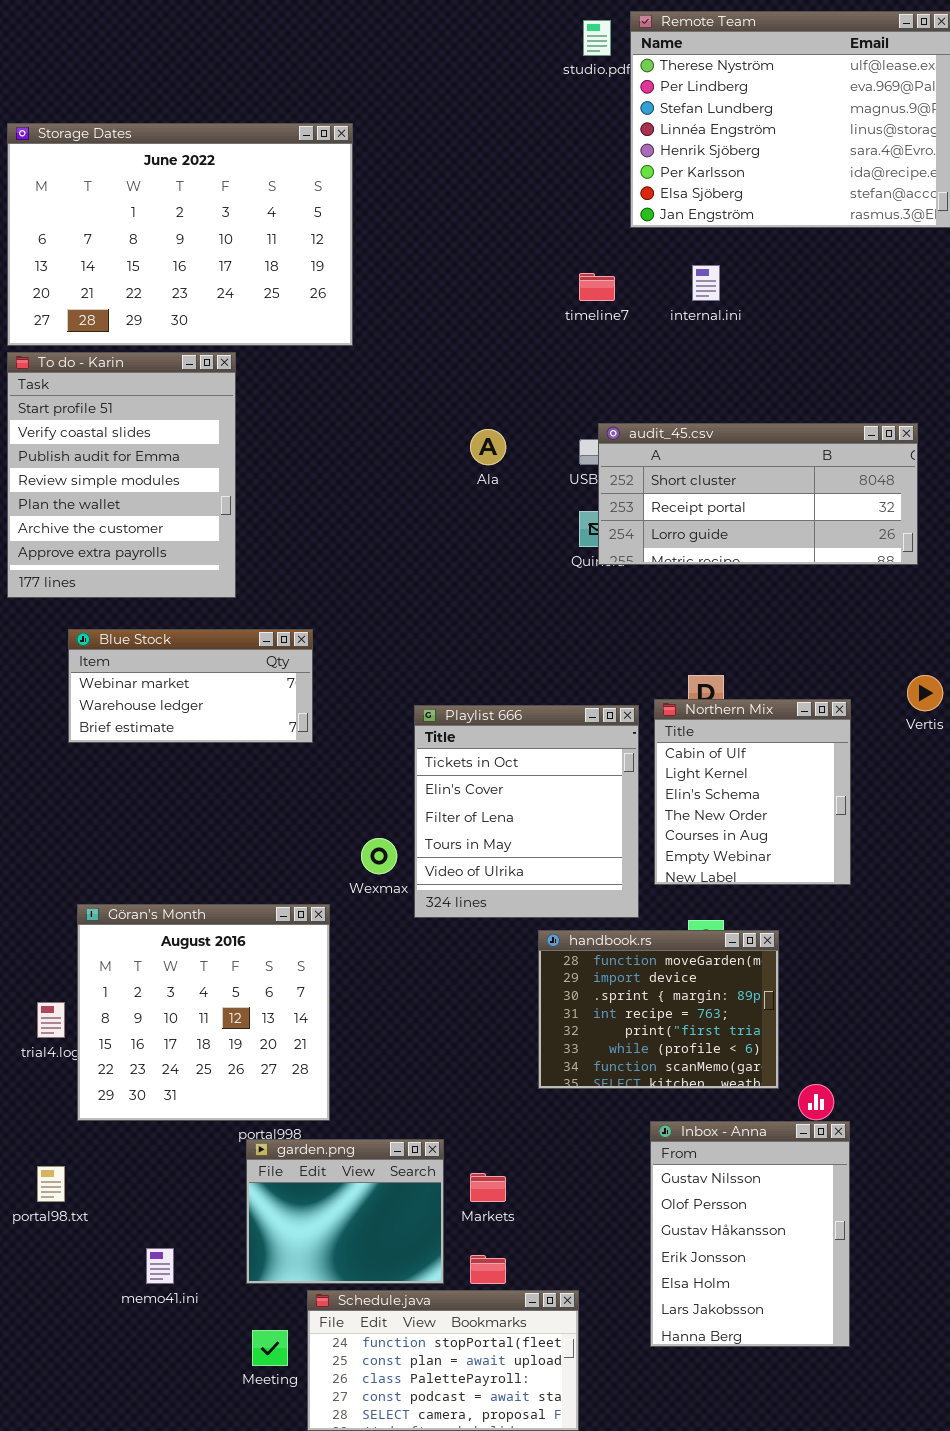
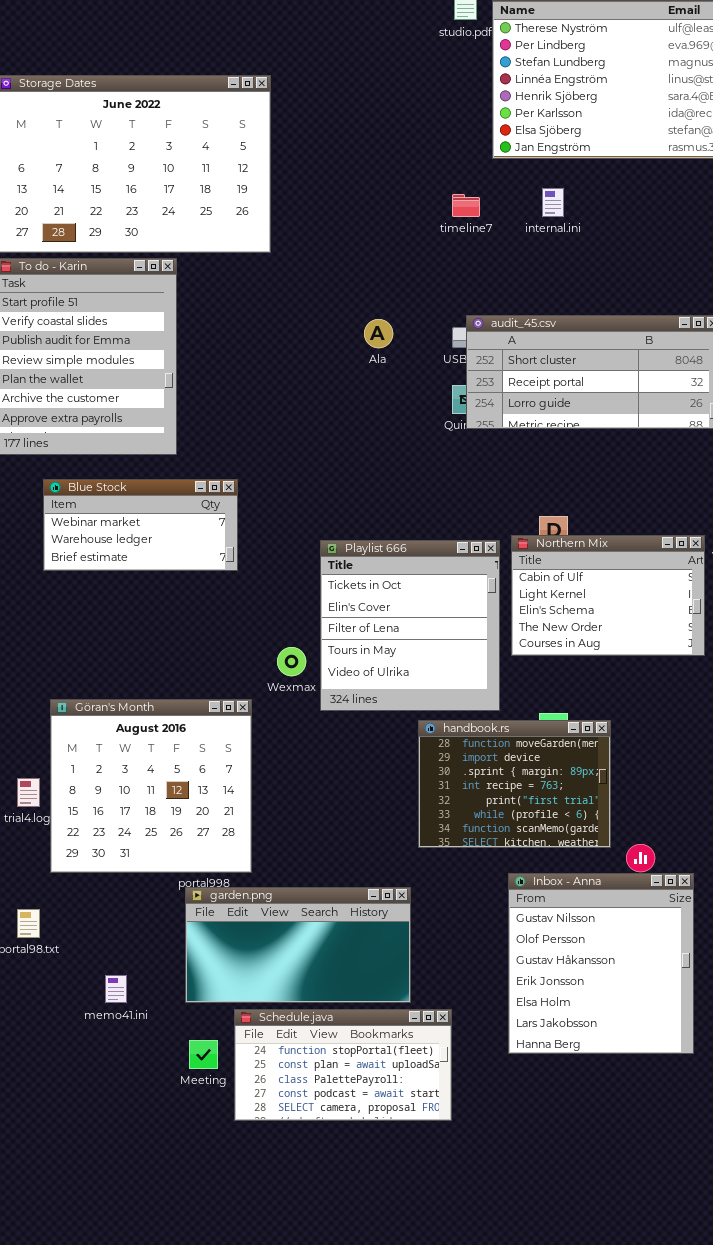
Northern Mix: [654,699,851,885] -> [511,535,705,656], resized
Inbox - Anna: [650,1121,850,1347] -> [508,873,694,1054], resized
garden.png: [246,1139,444,1284] -> [185,887,411,1003], resized

